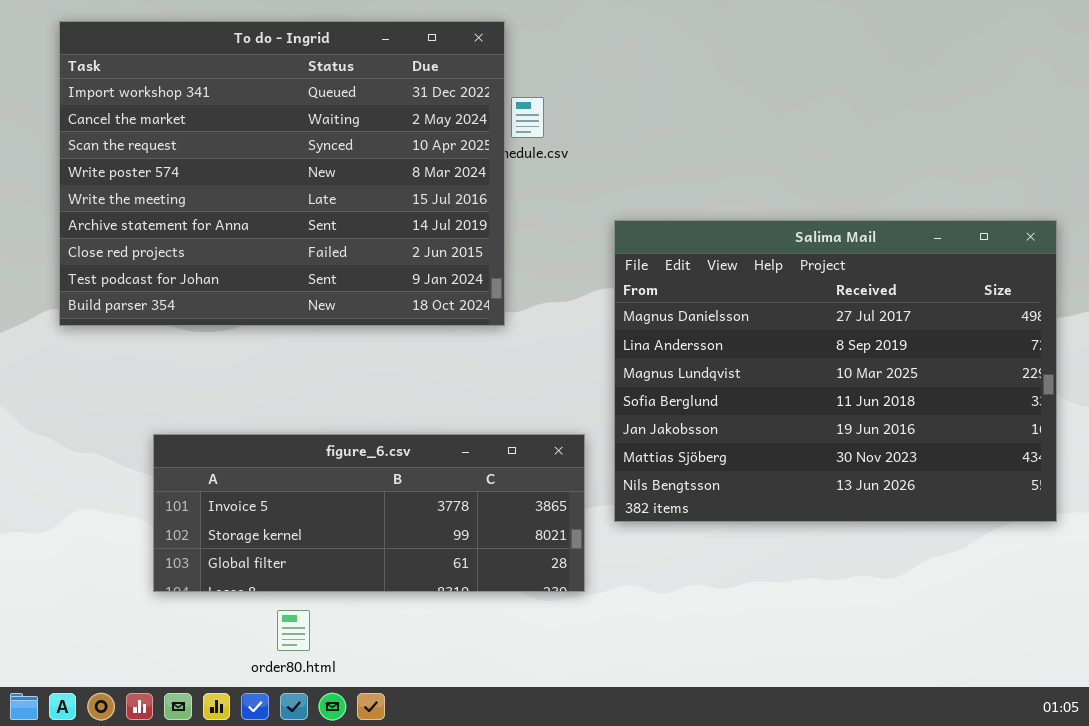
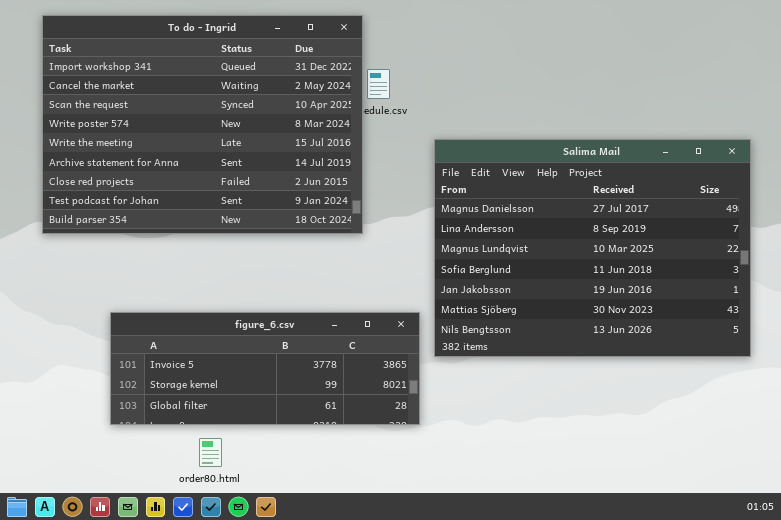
Salima Mail: [614,220,1057,522] -> [434,139,751,357], moved

